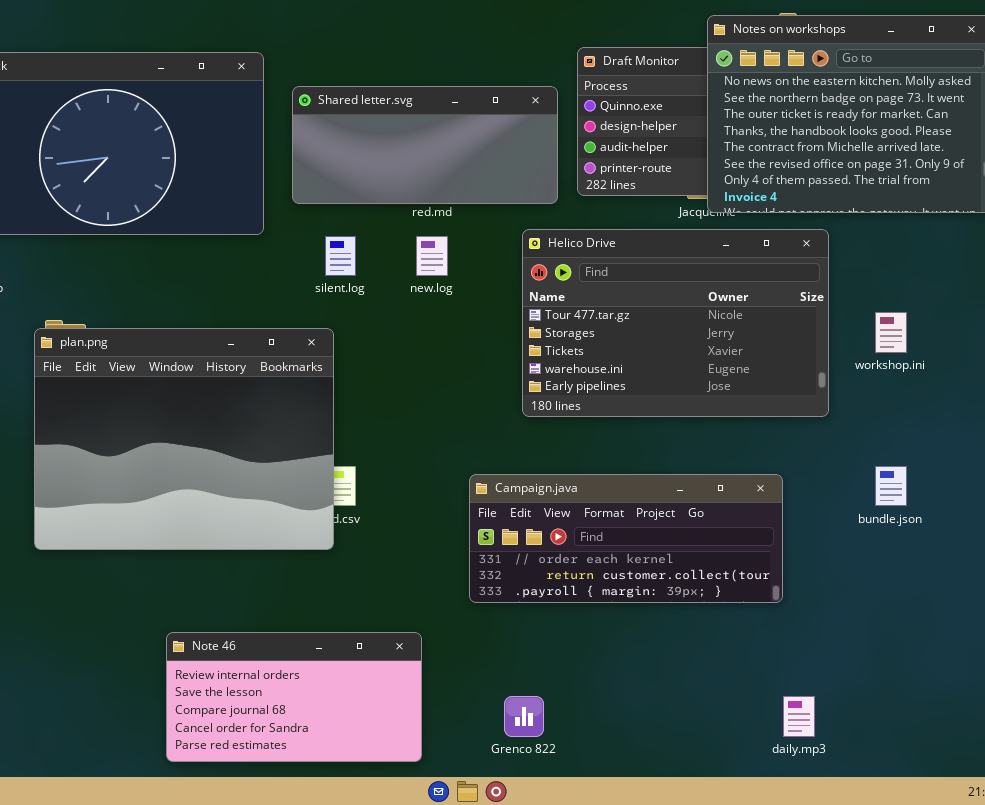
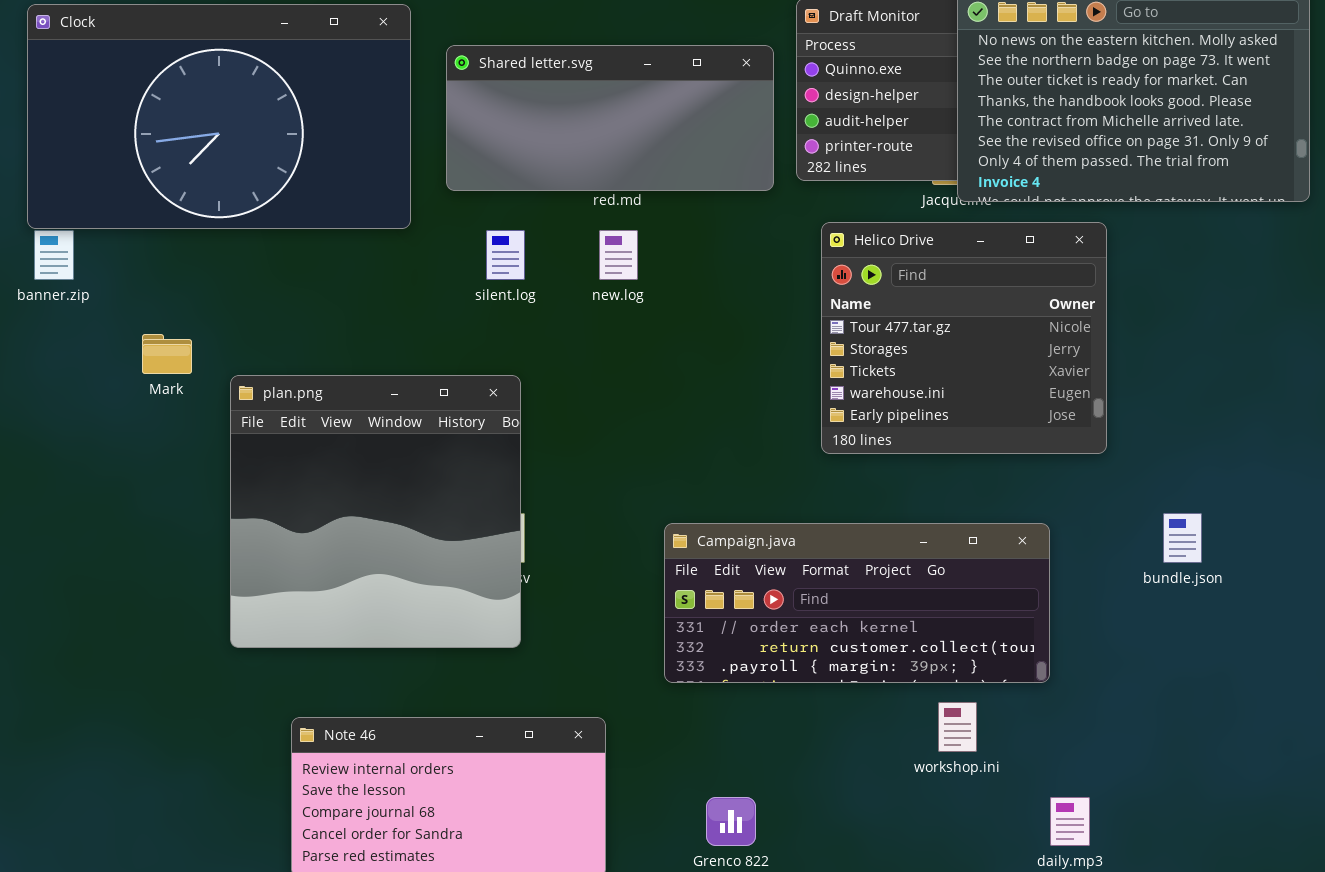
Helico Drive: [522,229,829,417] -> [821,222,1107,454], resized
workshop.ini: [875,312,907,353] -> [938,702,977,752], moved
plan.png: [34,328,334,550] -> [230,375,521,648], moved, resized

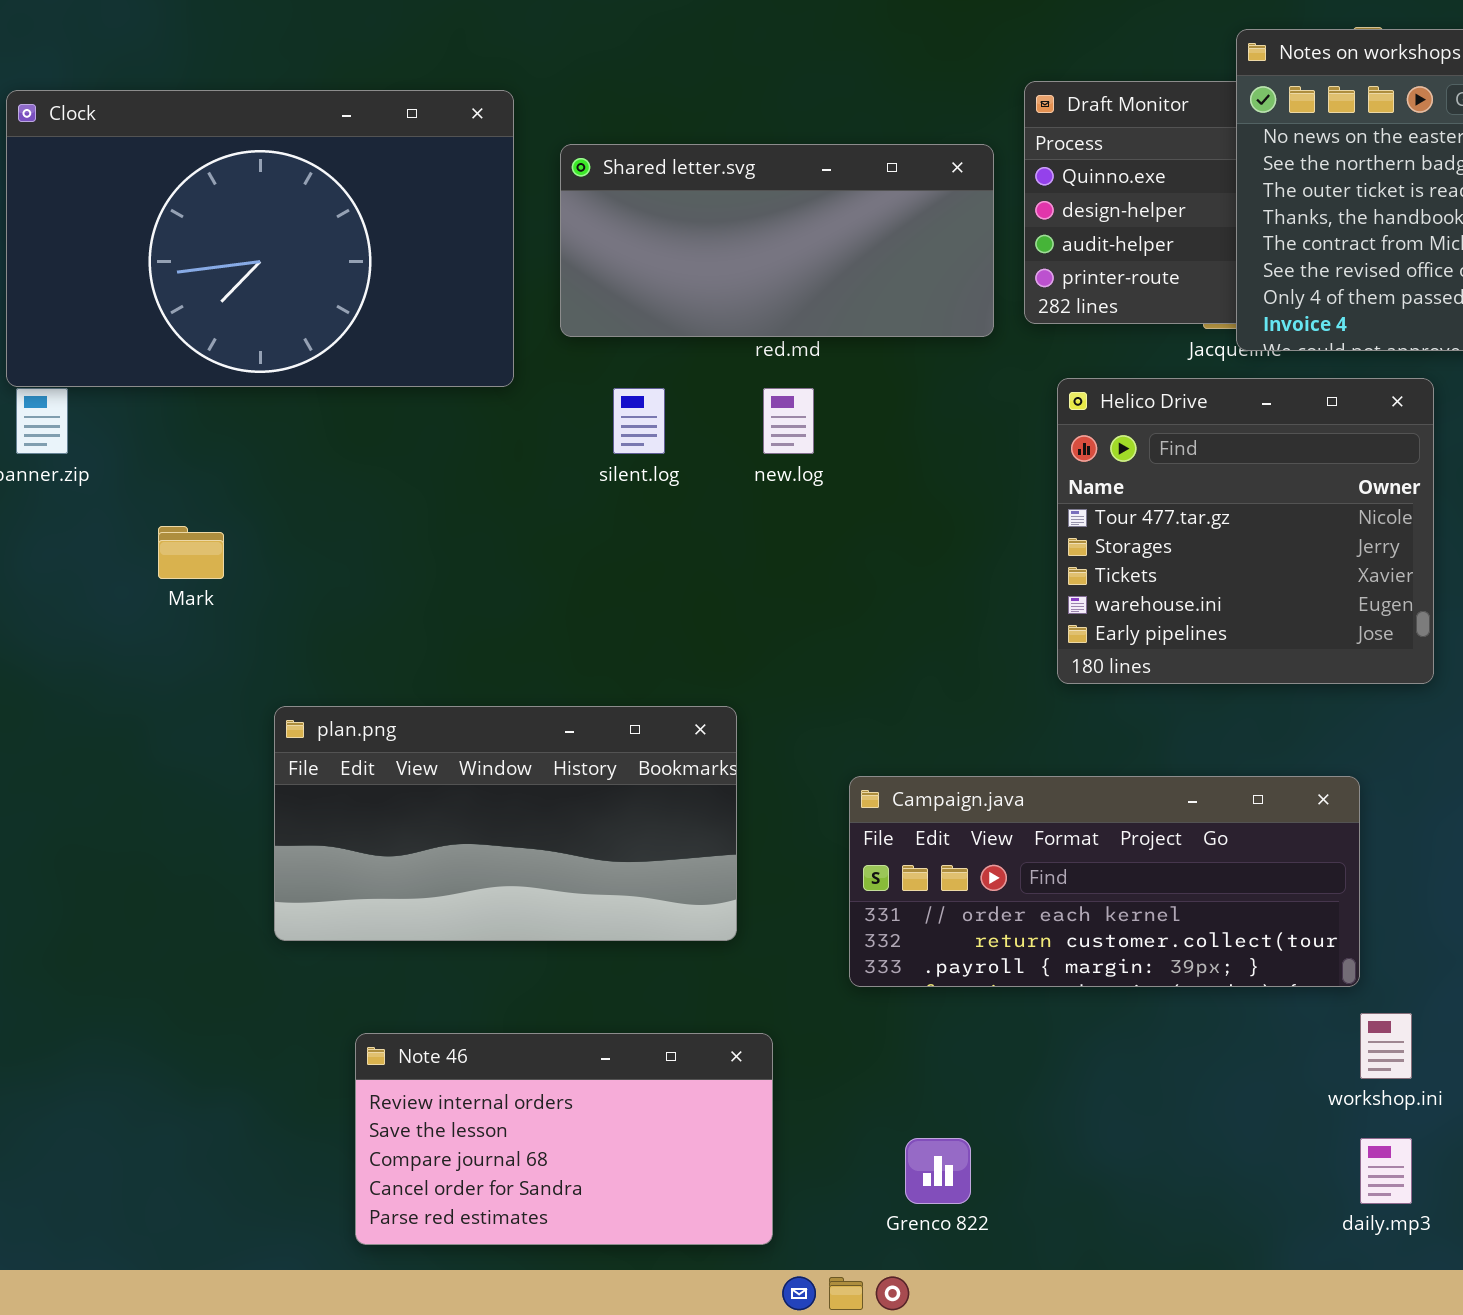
plan.png: [230,375,521,648] -> [274,706,737,941], resized
workshop.ini: [938,702,977,752] -> [1360,1013,1412,1079], moved

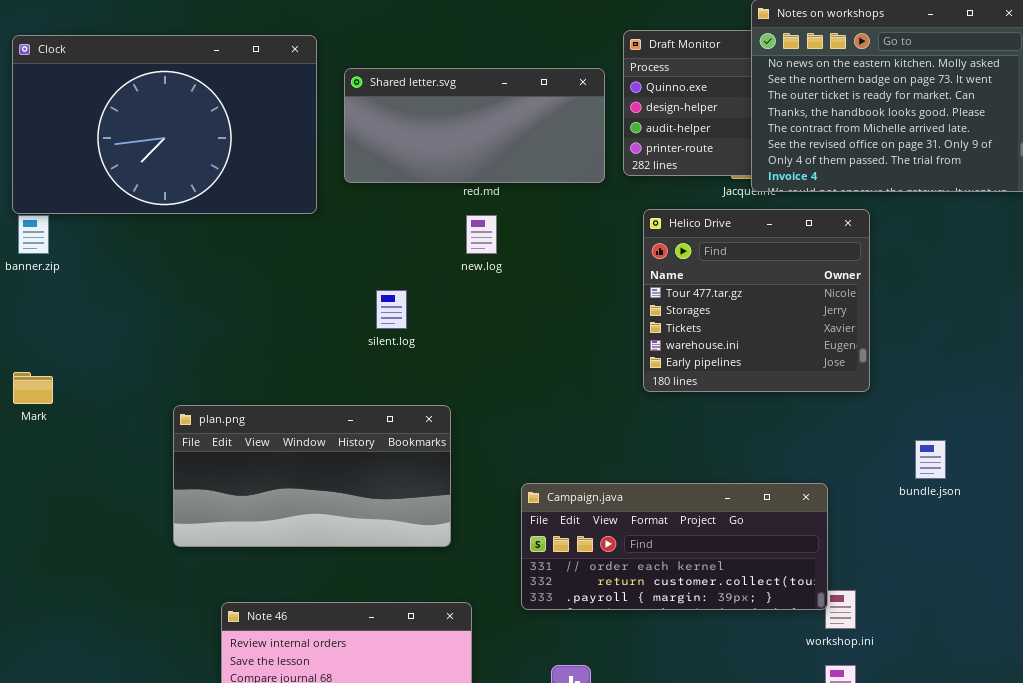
silent.log: [613,388,665,454] -> [376,290,407,329], moved
Mark: [158,526,224,579] -> [13,372,53,404], moved
Campaign.java: [849,776,1360,987] -> [521,483,828,610], moved

